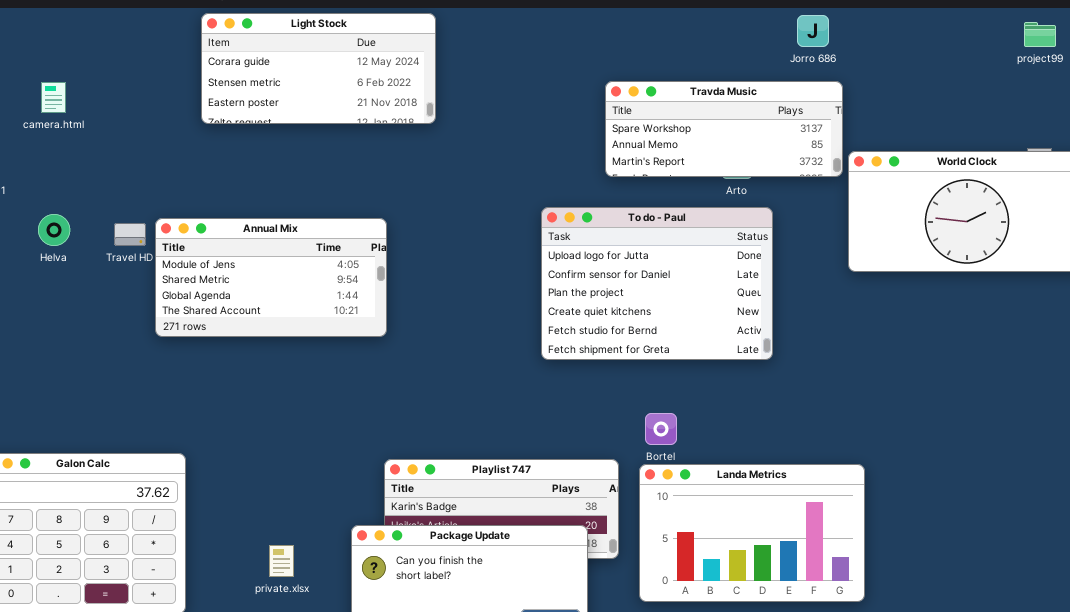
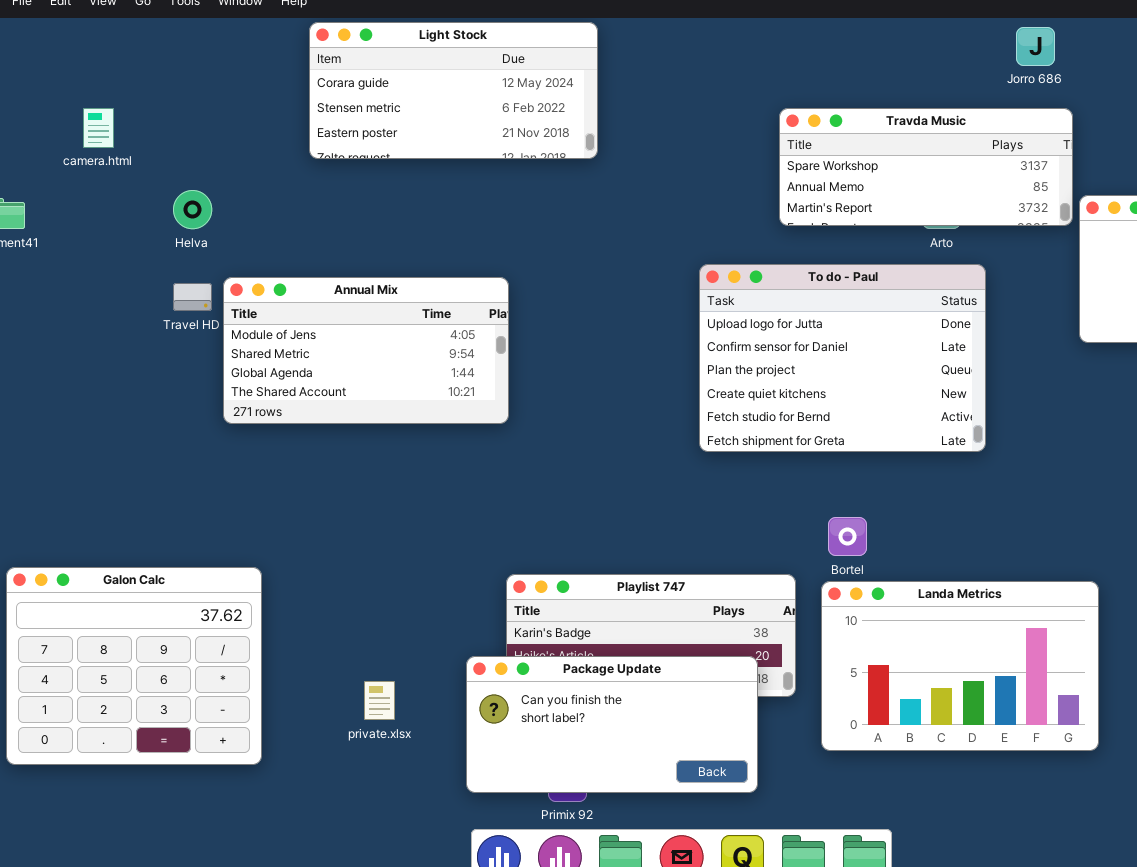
Light Stock: [201,13,436,124] -> [309,22,598,159], moved
Helva: [38,214,70,246] -> [173,190,212,229], moved

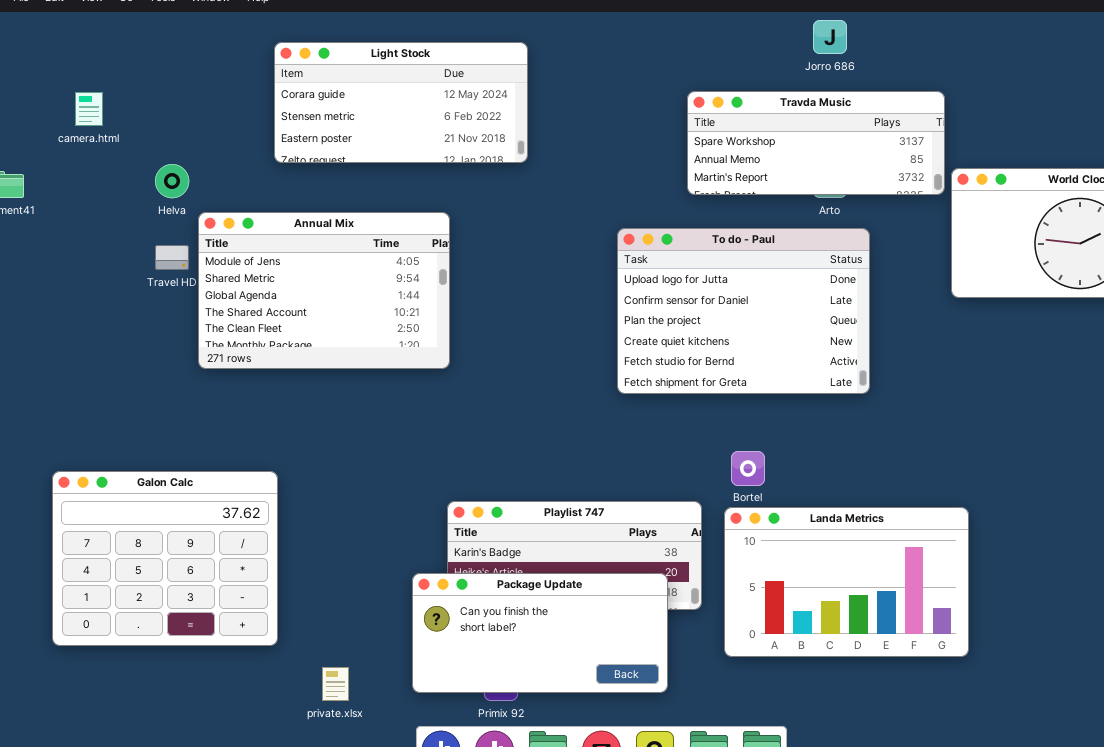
Light Stock: [309,22,598,159] -> [274,42,528,163], moved
Jorro 686: [1016,27,1055,66] -> [813,20,847,54], moved
Annual Mix: [223,277,509,424] -> [198,212,450,369], resized
Galon Calc: [6,567,262,765] -> [52,471,278,646], moved
private.xlsx: [364,681,395,720] -> [322,667,349,701], moved

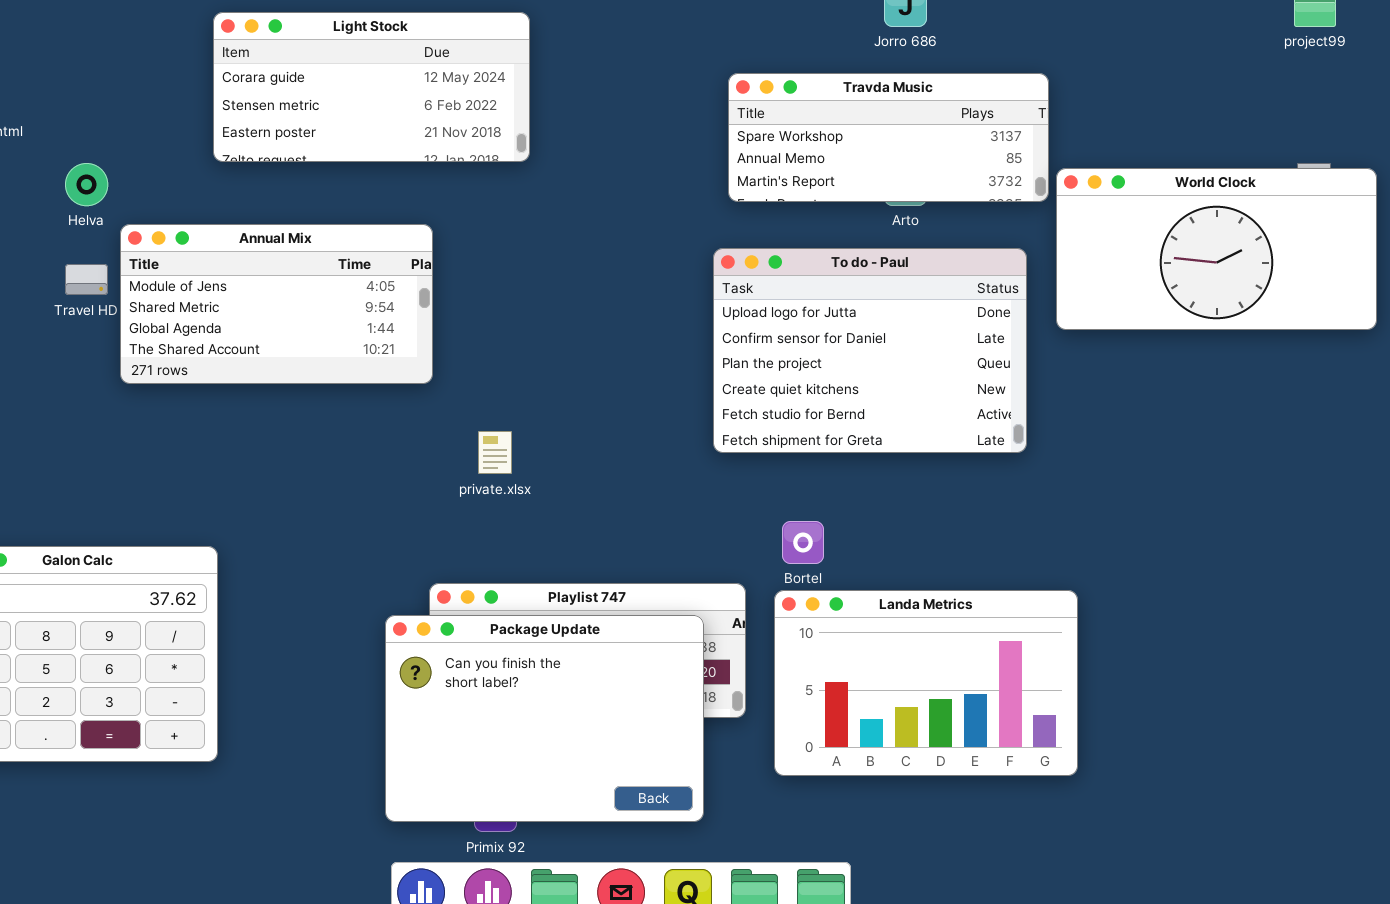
Annual Mix: [198,212,450,369] -> [120,224,433,384], resized
To do - Paul: [617,228,870,394] -> [713,248,1027,453], moved
Package Update: [412,573,668,693] -> [385,615,704,822], resized
private.xlsx: [322,667,349,701] -> [478,431,512,474], moved

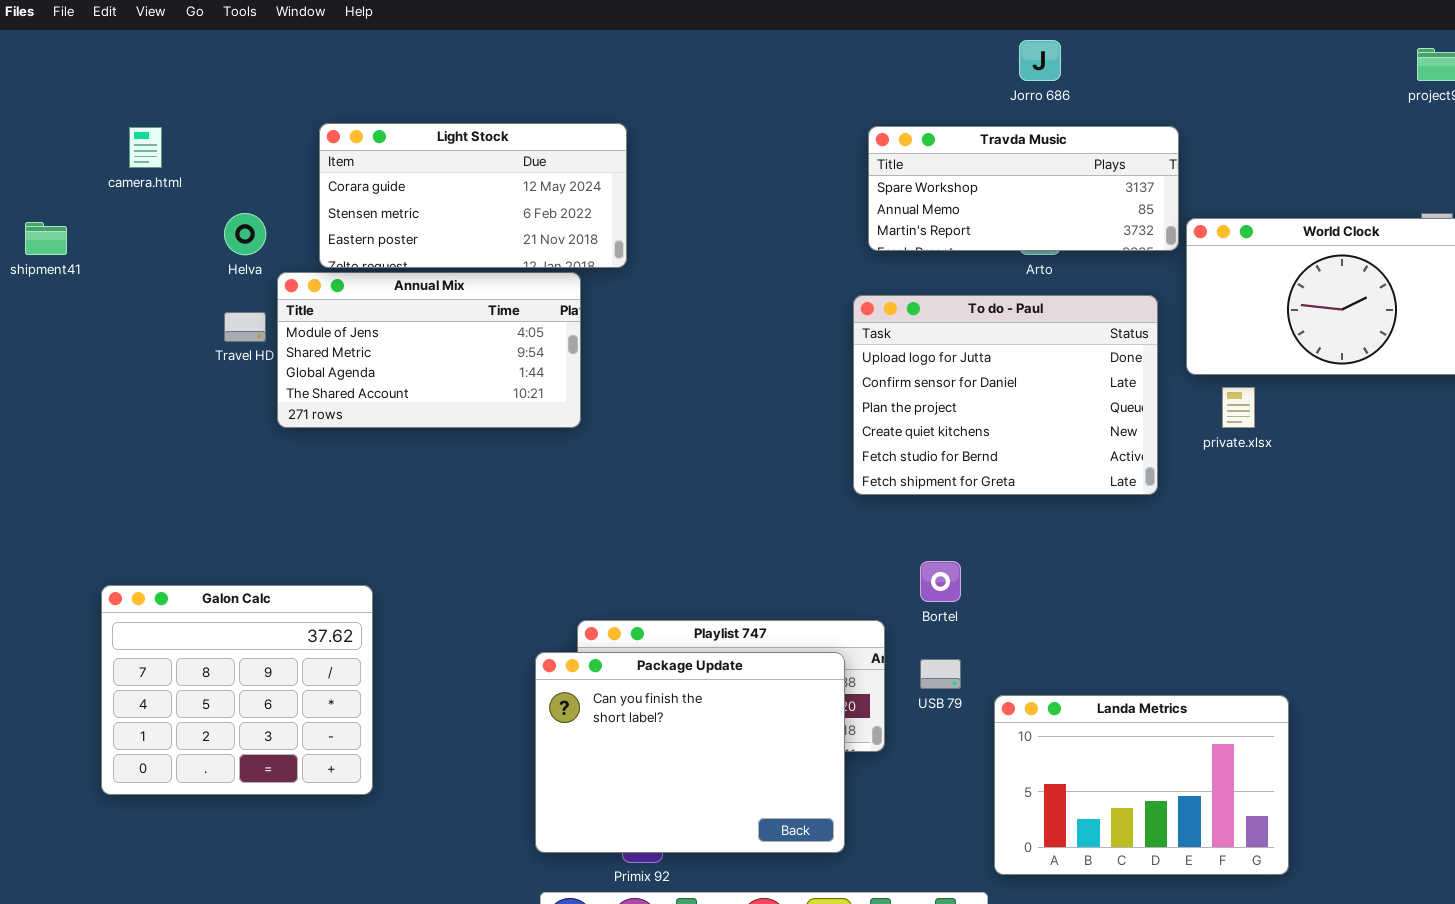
Light Stock: [213,12,530,162] -> [319,123,627,268], moved
private.xlsx: [478,431,512,474] -> [1222,387,1255,428], moved
Landa Metrics: [774,590,1078,776] -> [994,695,1289,875], moved

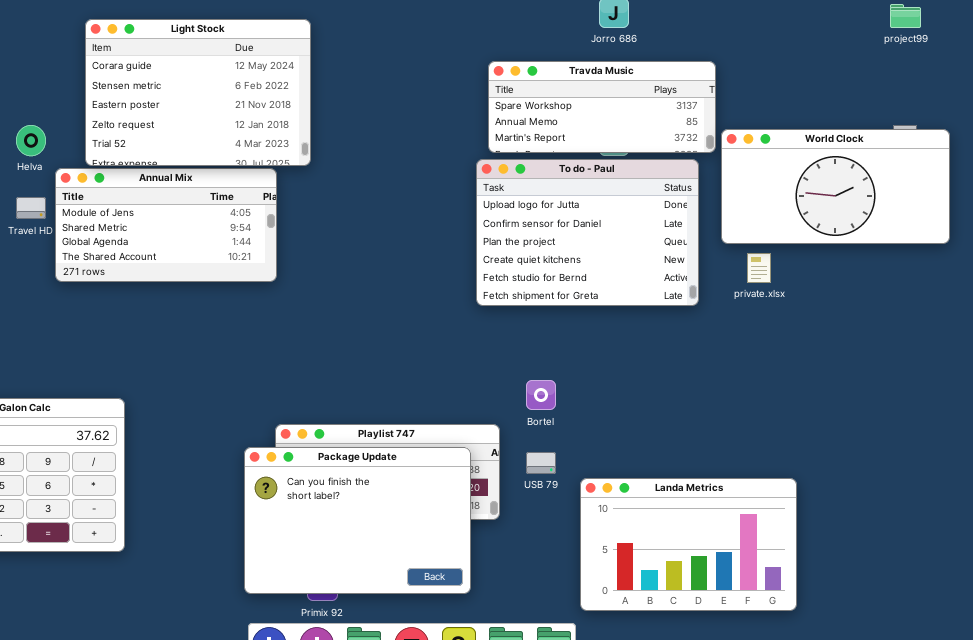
Light Stock: [319,123,627,268] -> [85,19,311,166], resized
To do - Paul: [853,295,1158,495] -> [476,159,699,306], moved

